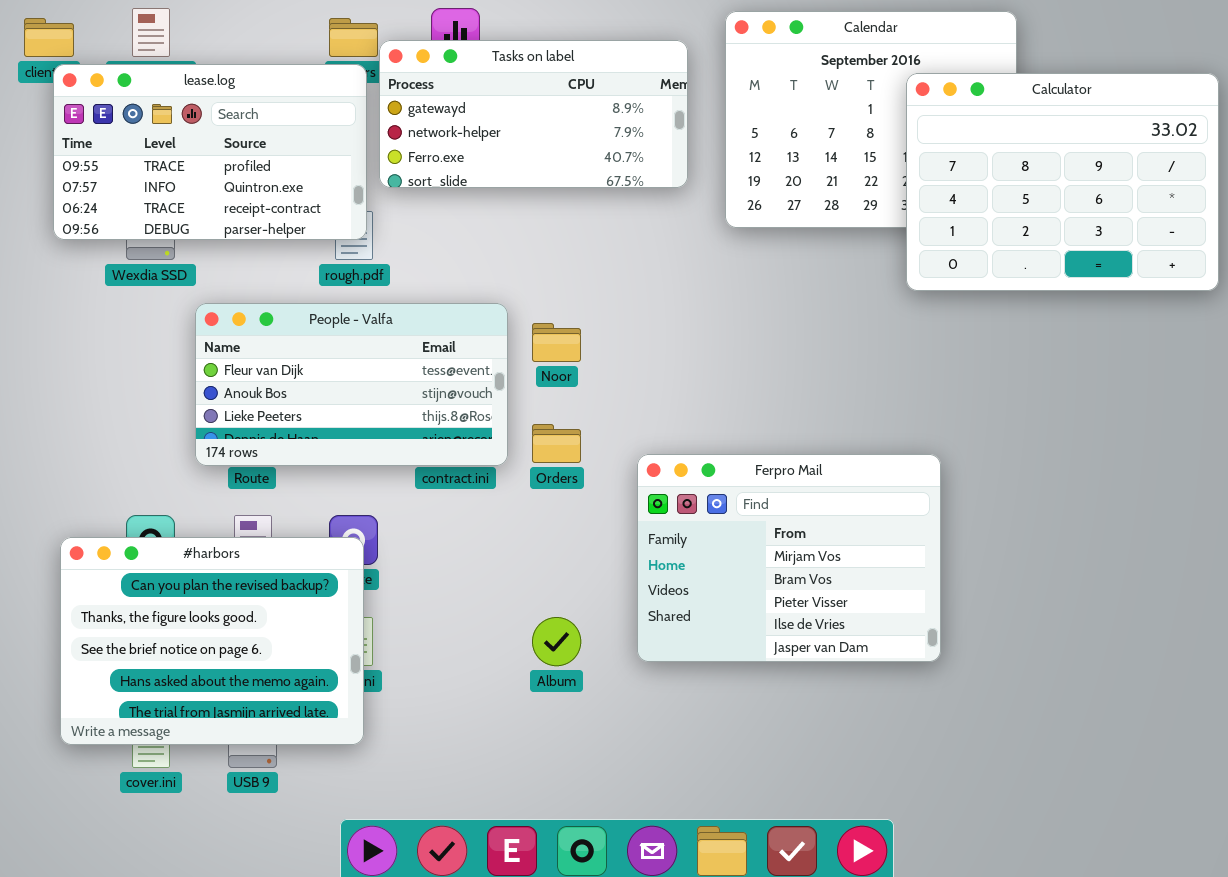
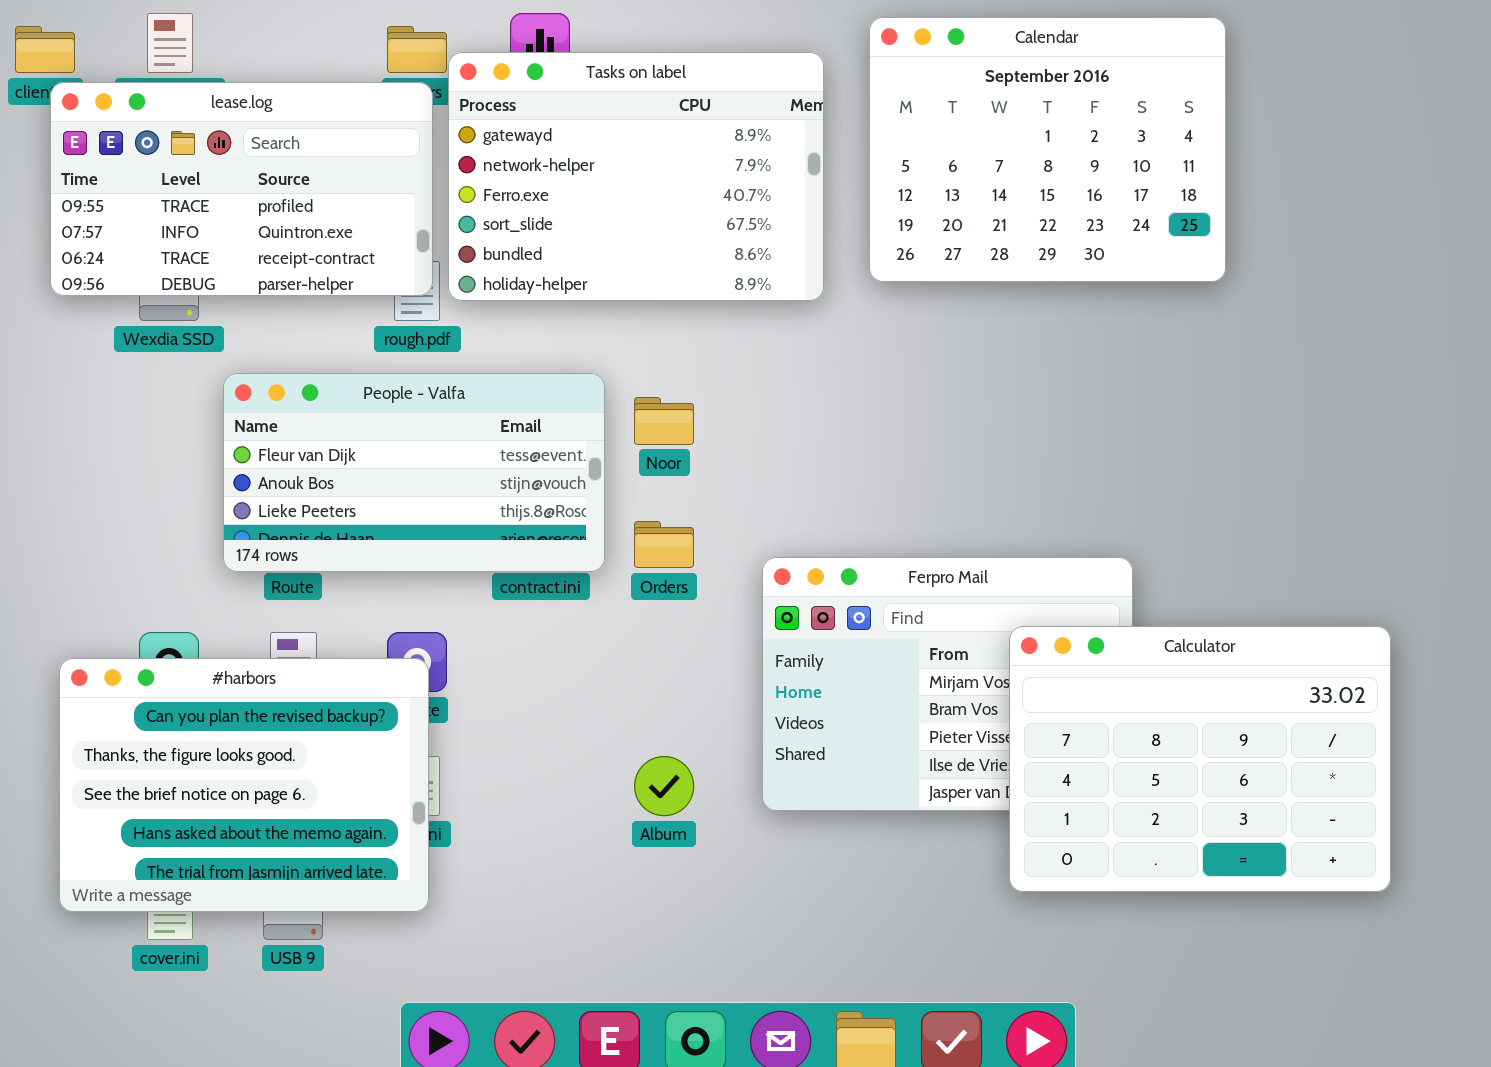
Tasks on label: [379,40,688,188] -> [448,52,824,301], resized
Calculator: [906,73,1219,291] -> [1009,626,1391,892], moved

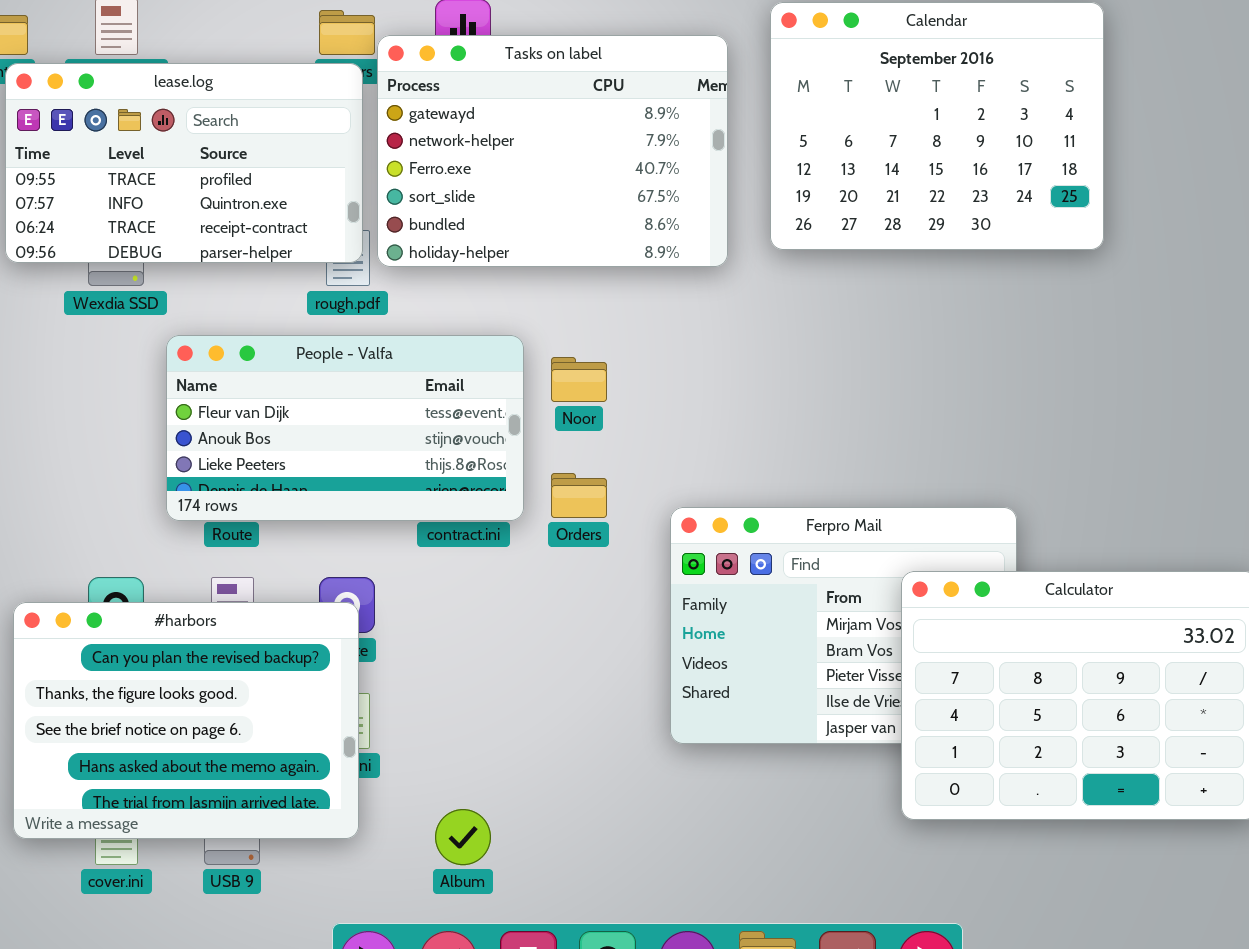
Album: [634,756,694,816] -> [435,809,491,865], moved

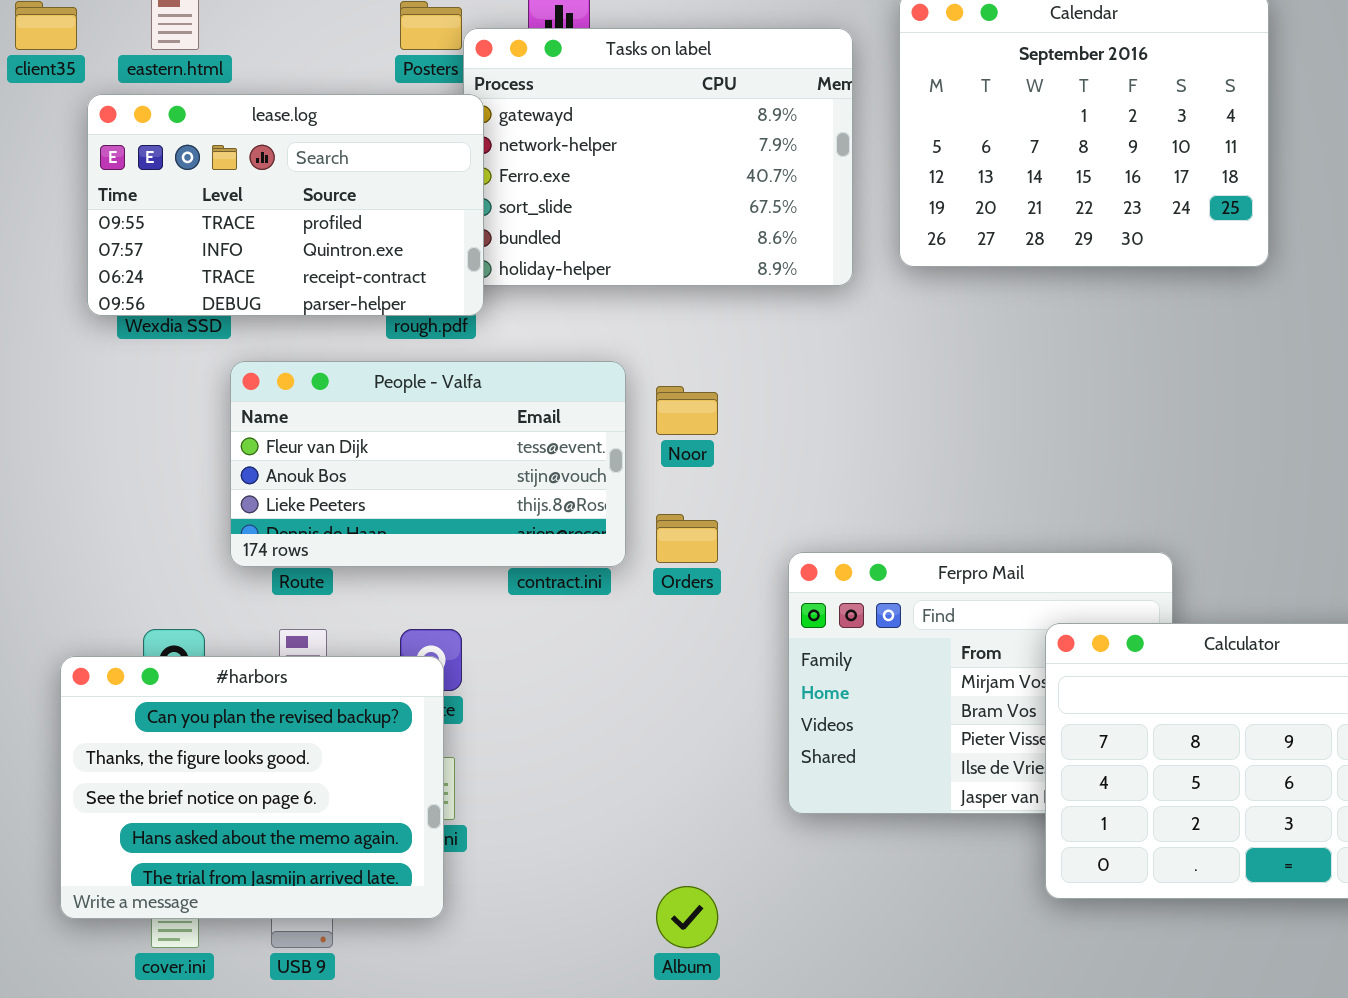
lease.log: [5,63,363,263] -> [87,94,484,316], moved
Album: [435,809,491,865] -> [656,886,718,948], moved

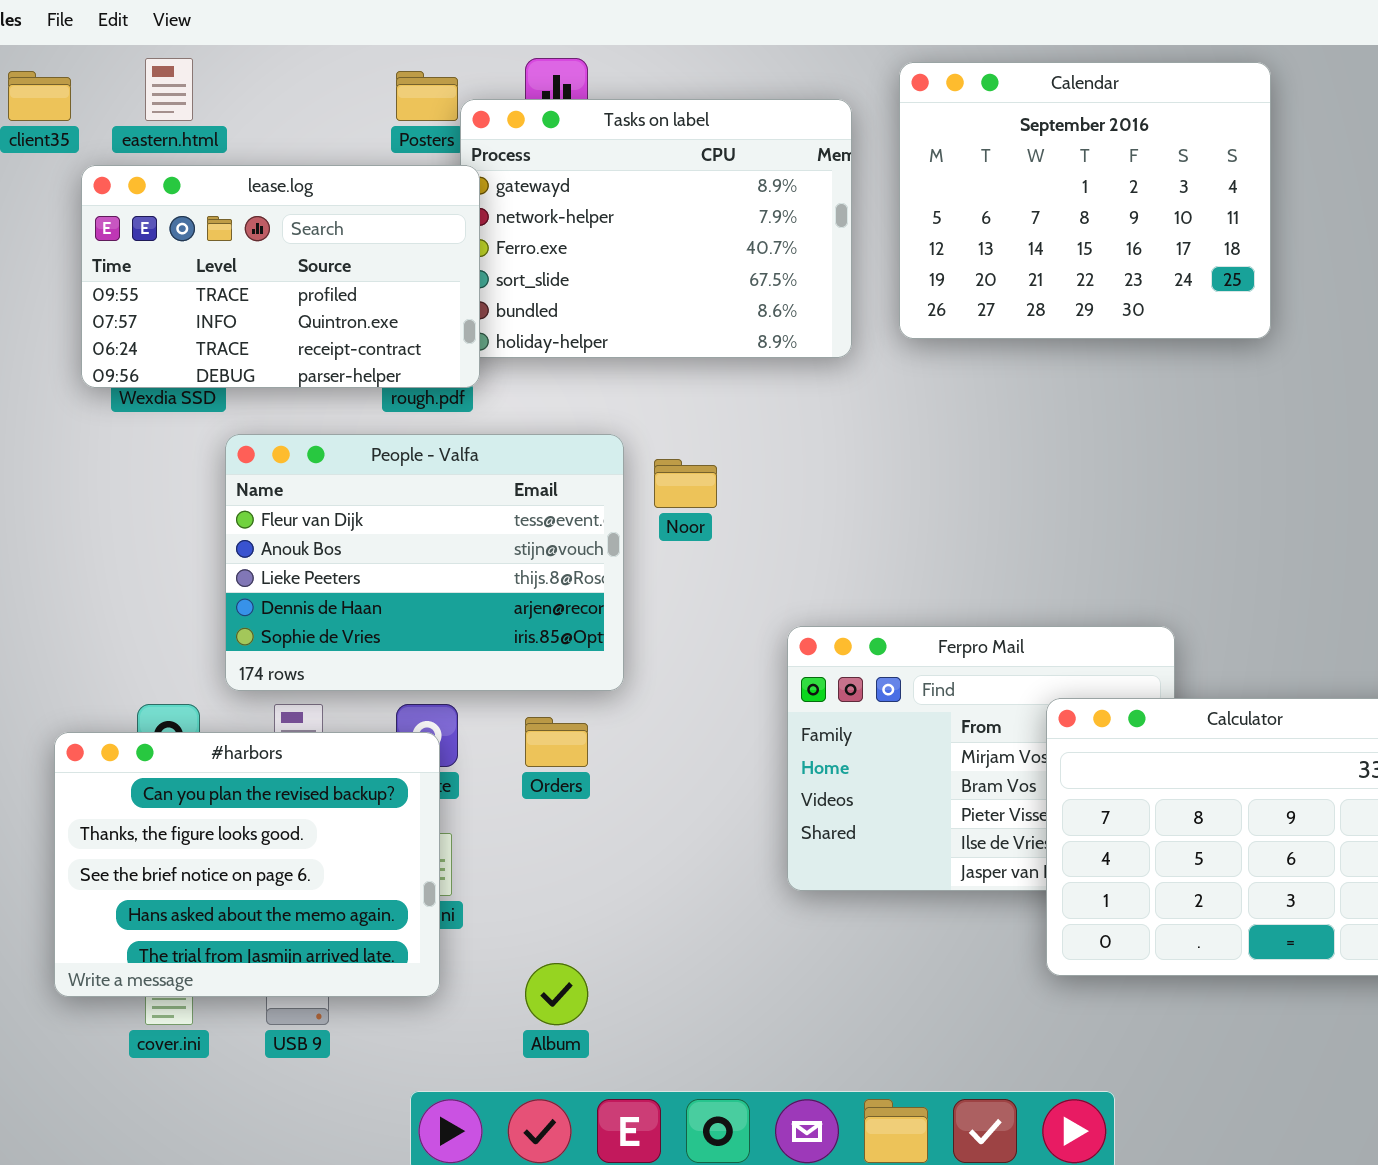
People - Valfa: [230,361,626,567] -> [225,434,624,691], resized
Orders: [656,514,718,563] -> [525,717,588,767], moved
Album: [656,886,718,948] -> [525,963,588,1025], moved

